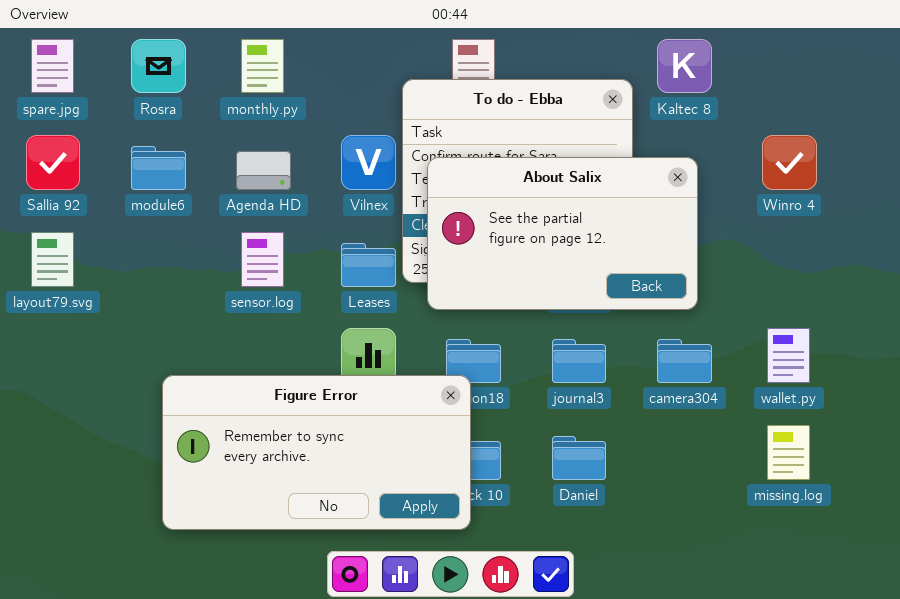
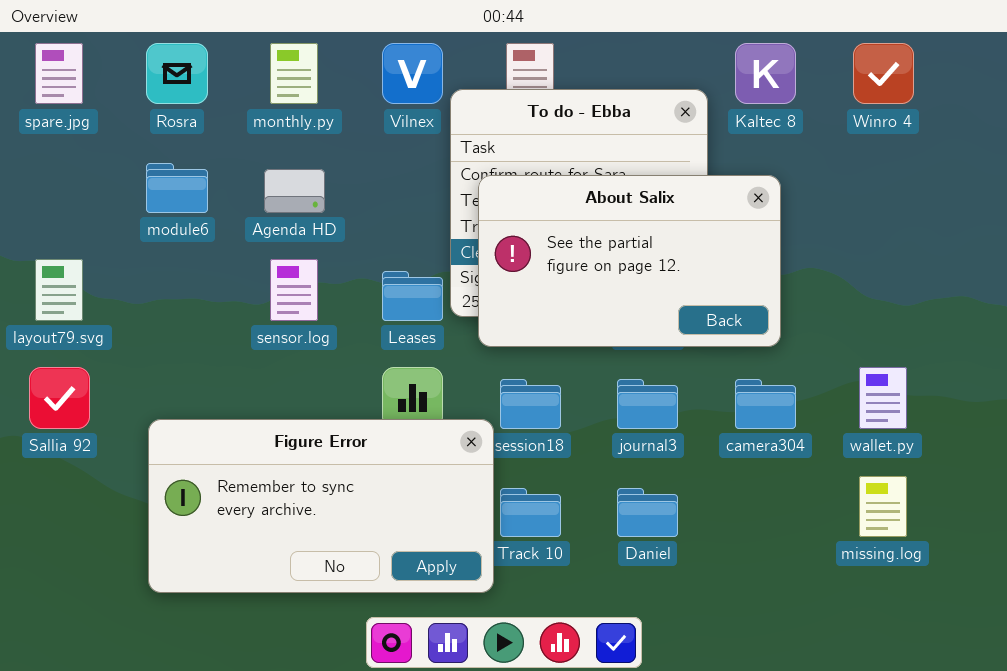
Sallia 92: [26,135,80,190] -> [29,367,90,429], moved
Vilnex: [341,135,396,190] -> [382,43,443,104], moved
Winro 4: [762,135,817,190] -> [853,43,914,104], moved
Figure Error: [162,375,471,530] -> [148,419,494,593], moved

